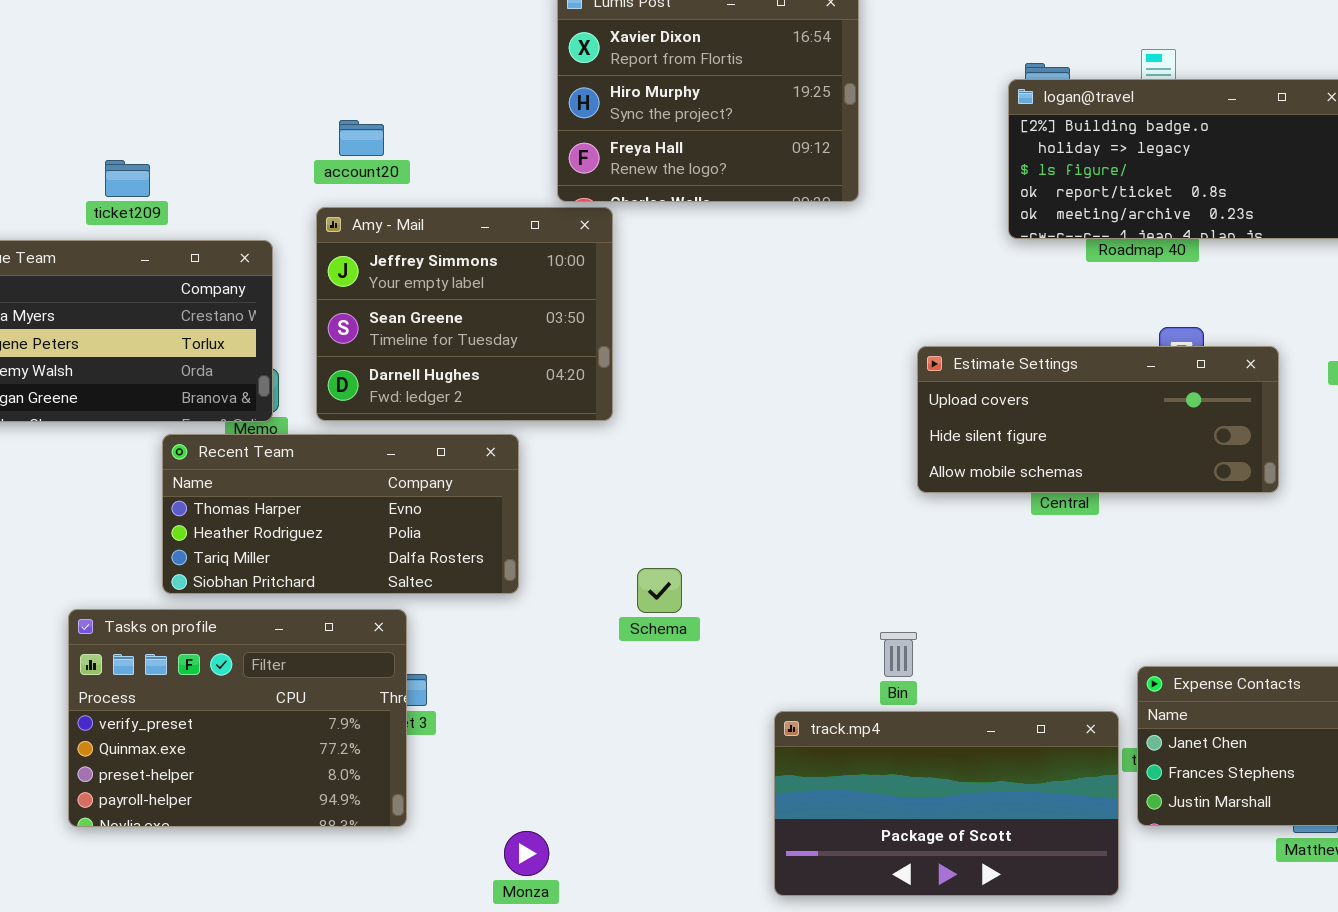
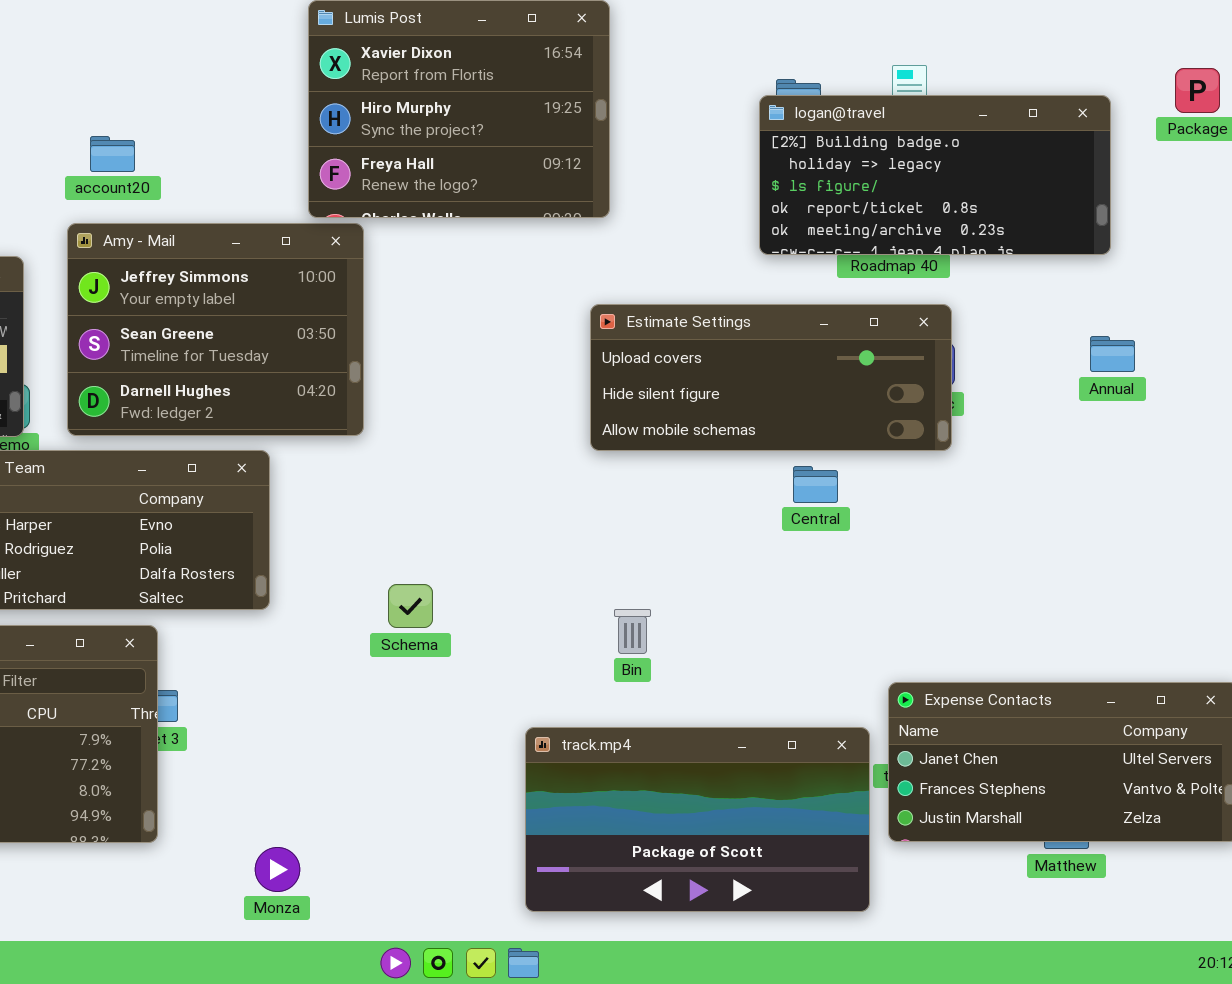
Estimate Settings: [917,346,1279,493] -> [590,304,952,451], moved
Bin: [880,632,917,677] -> [614,609,651,654], moved

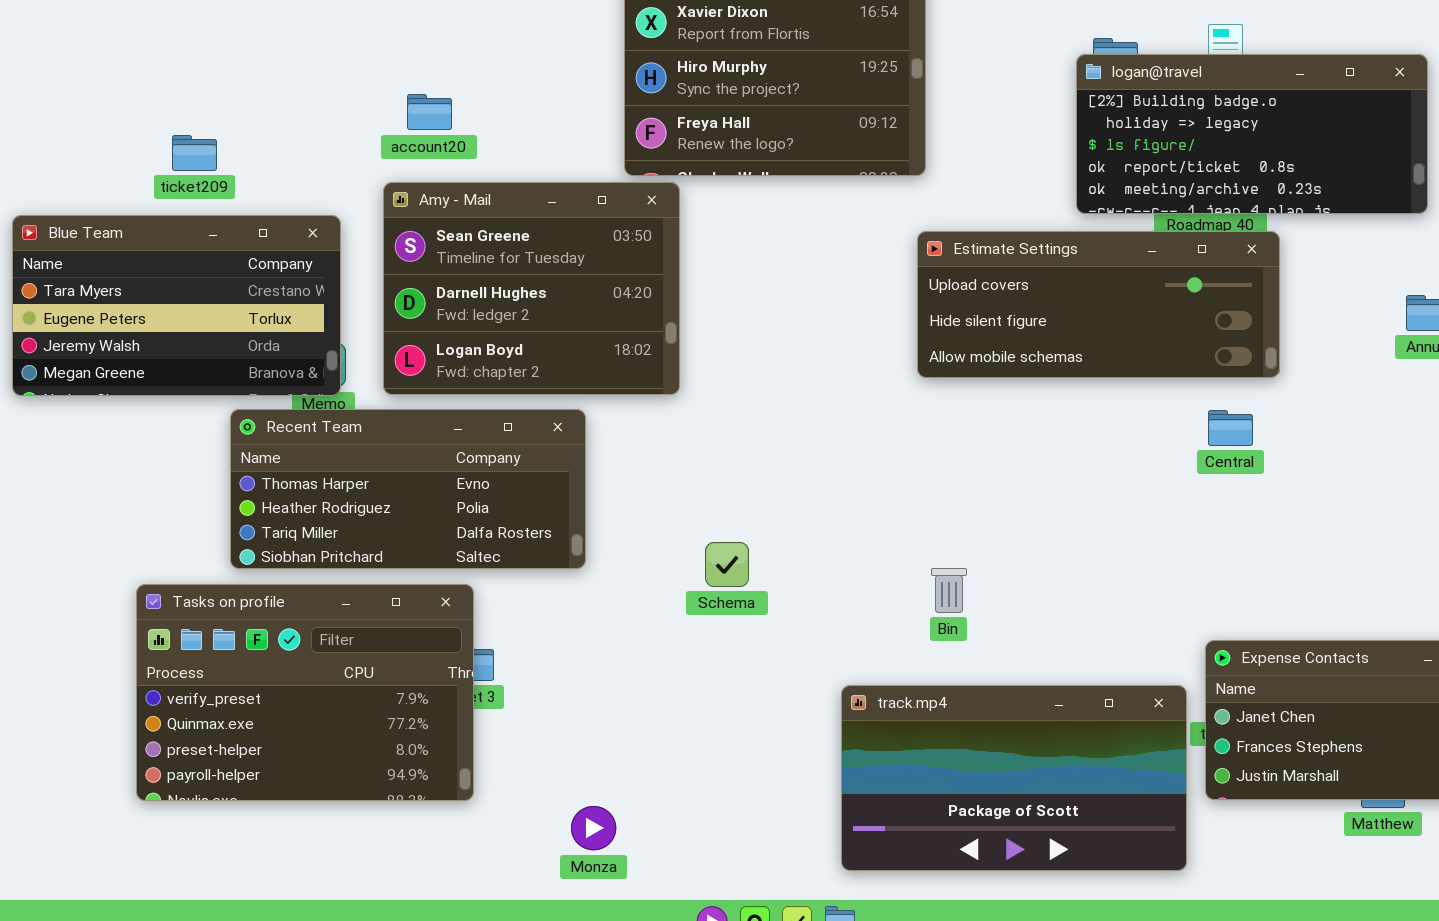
Amy - Mail: [67,223,364,436] -> [383,182,680,395], scrolled down 1 row
Estimate Settings: [590,304,952,451] -> [917,231,1280,378], moved
Central: [793,466,838,503] -> [1208,410,1253,446], moved

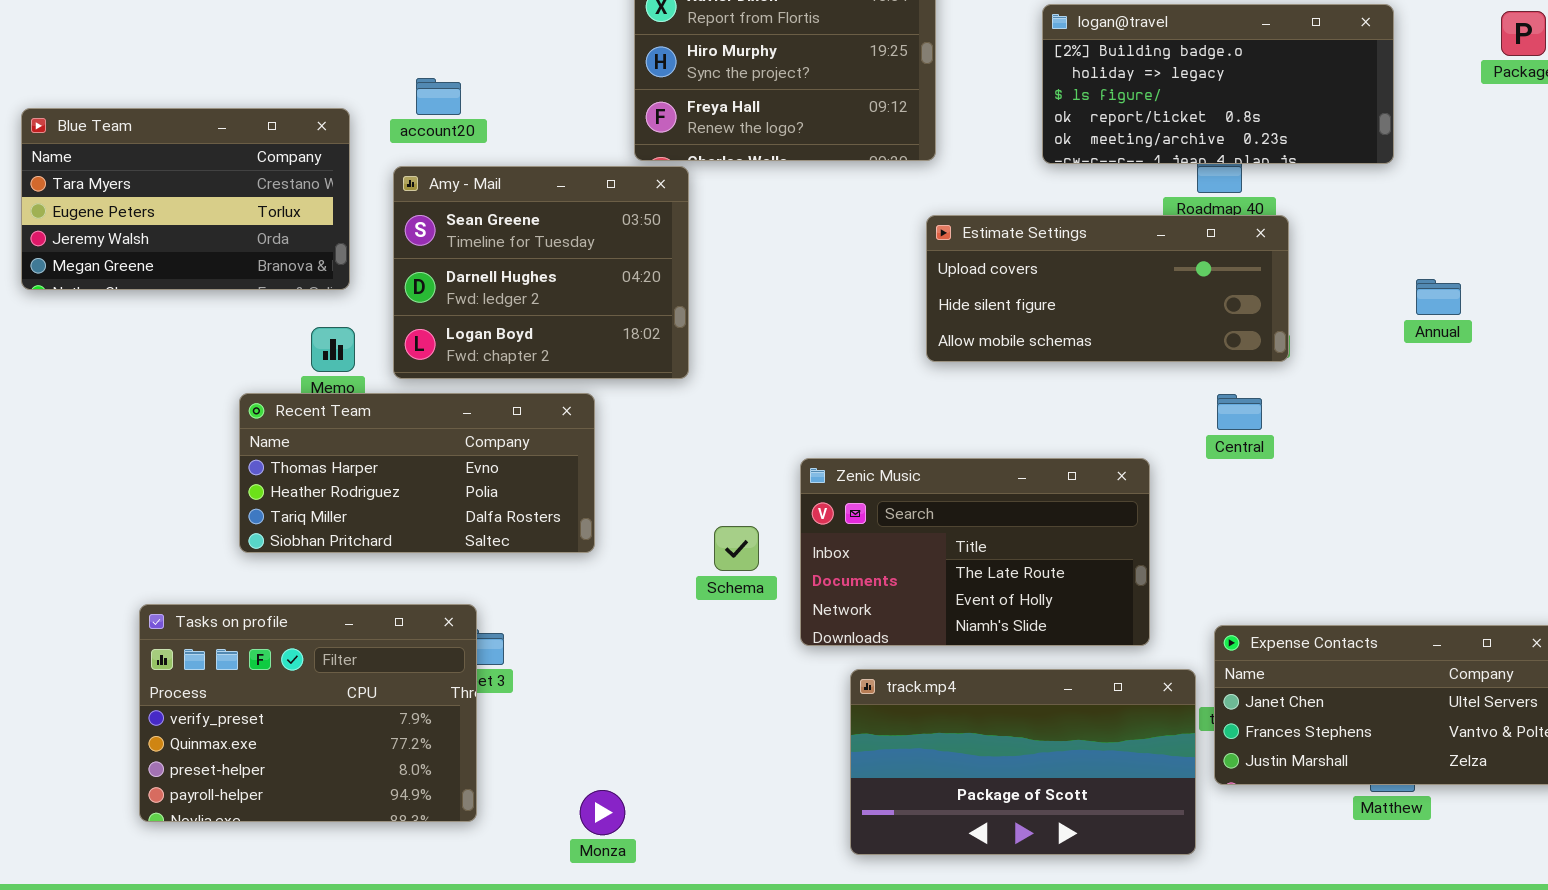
logan@travel: [1076,54,1428,214] -> [1042,4,1394,164], moved
Blue Team: [12,215,341,396] -> [21,108,350,290], moved
Zenic Music: none -> [800,458,1150,646], opened
Tasks on profile: [136,584,474,801] -> [139,604,477,822], moved

